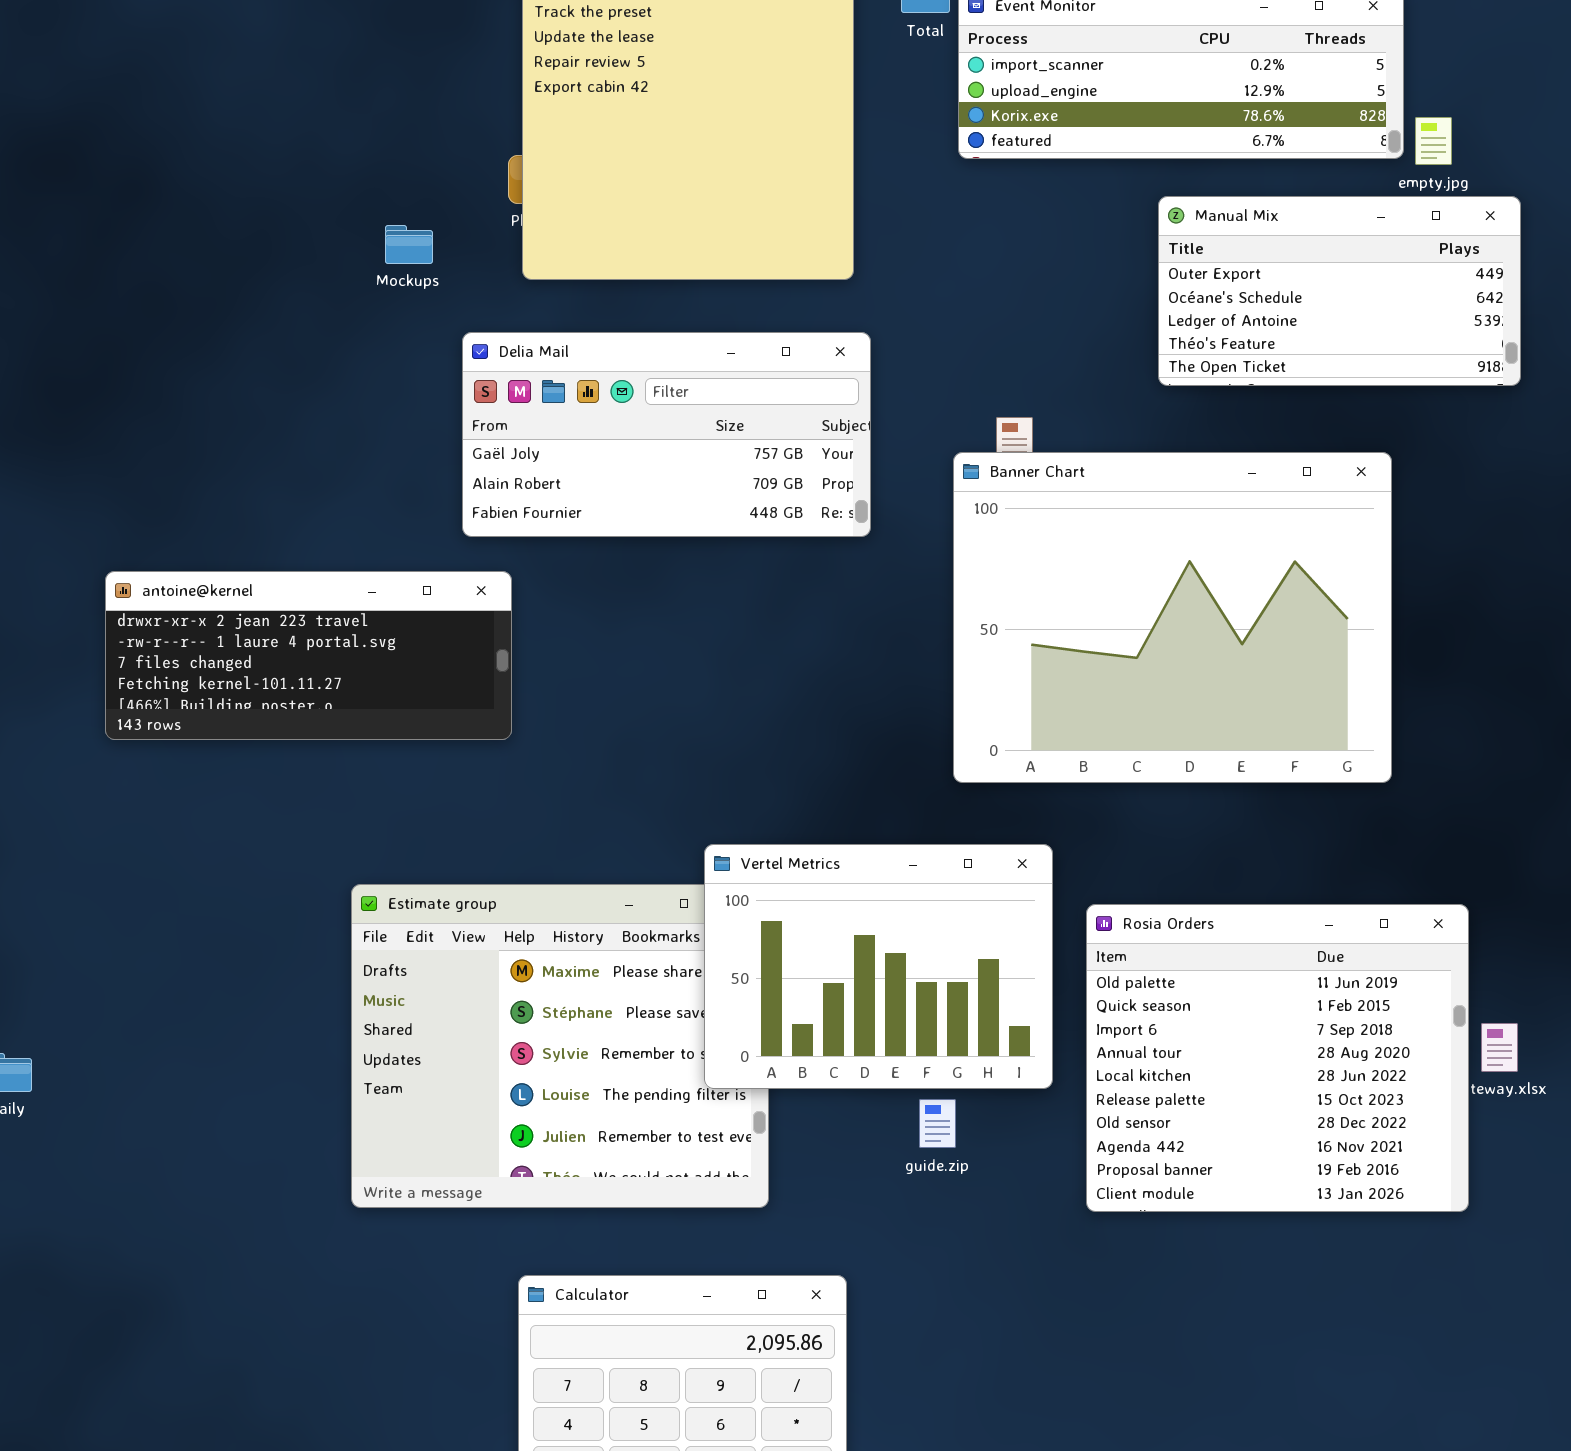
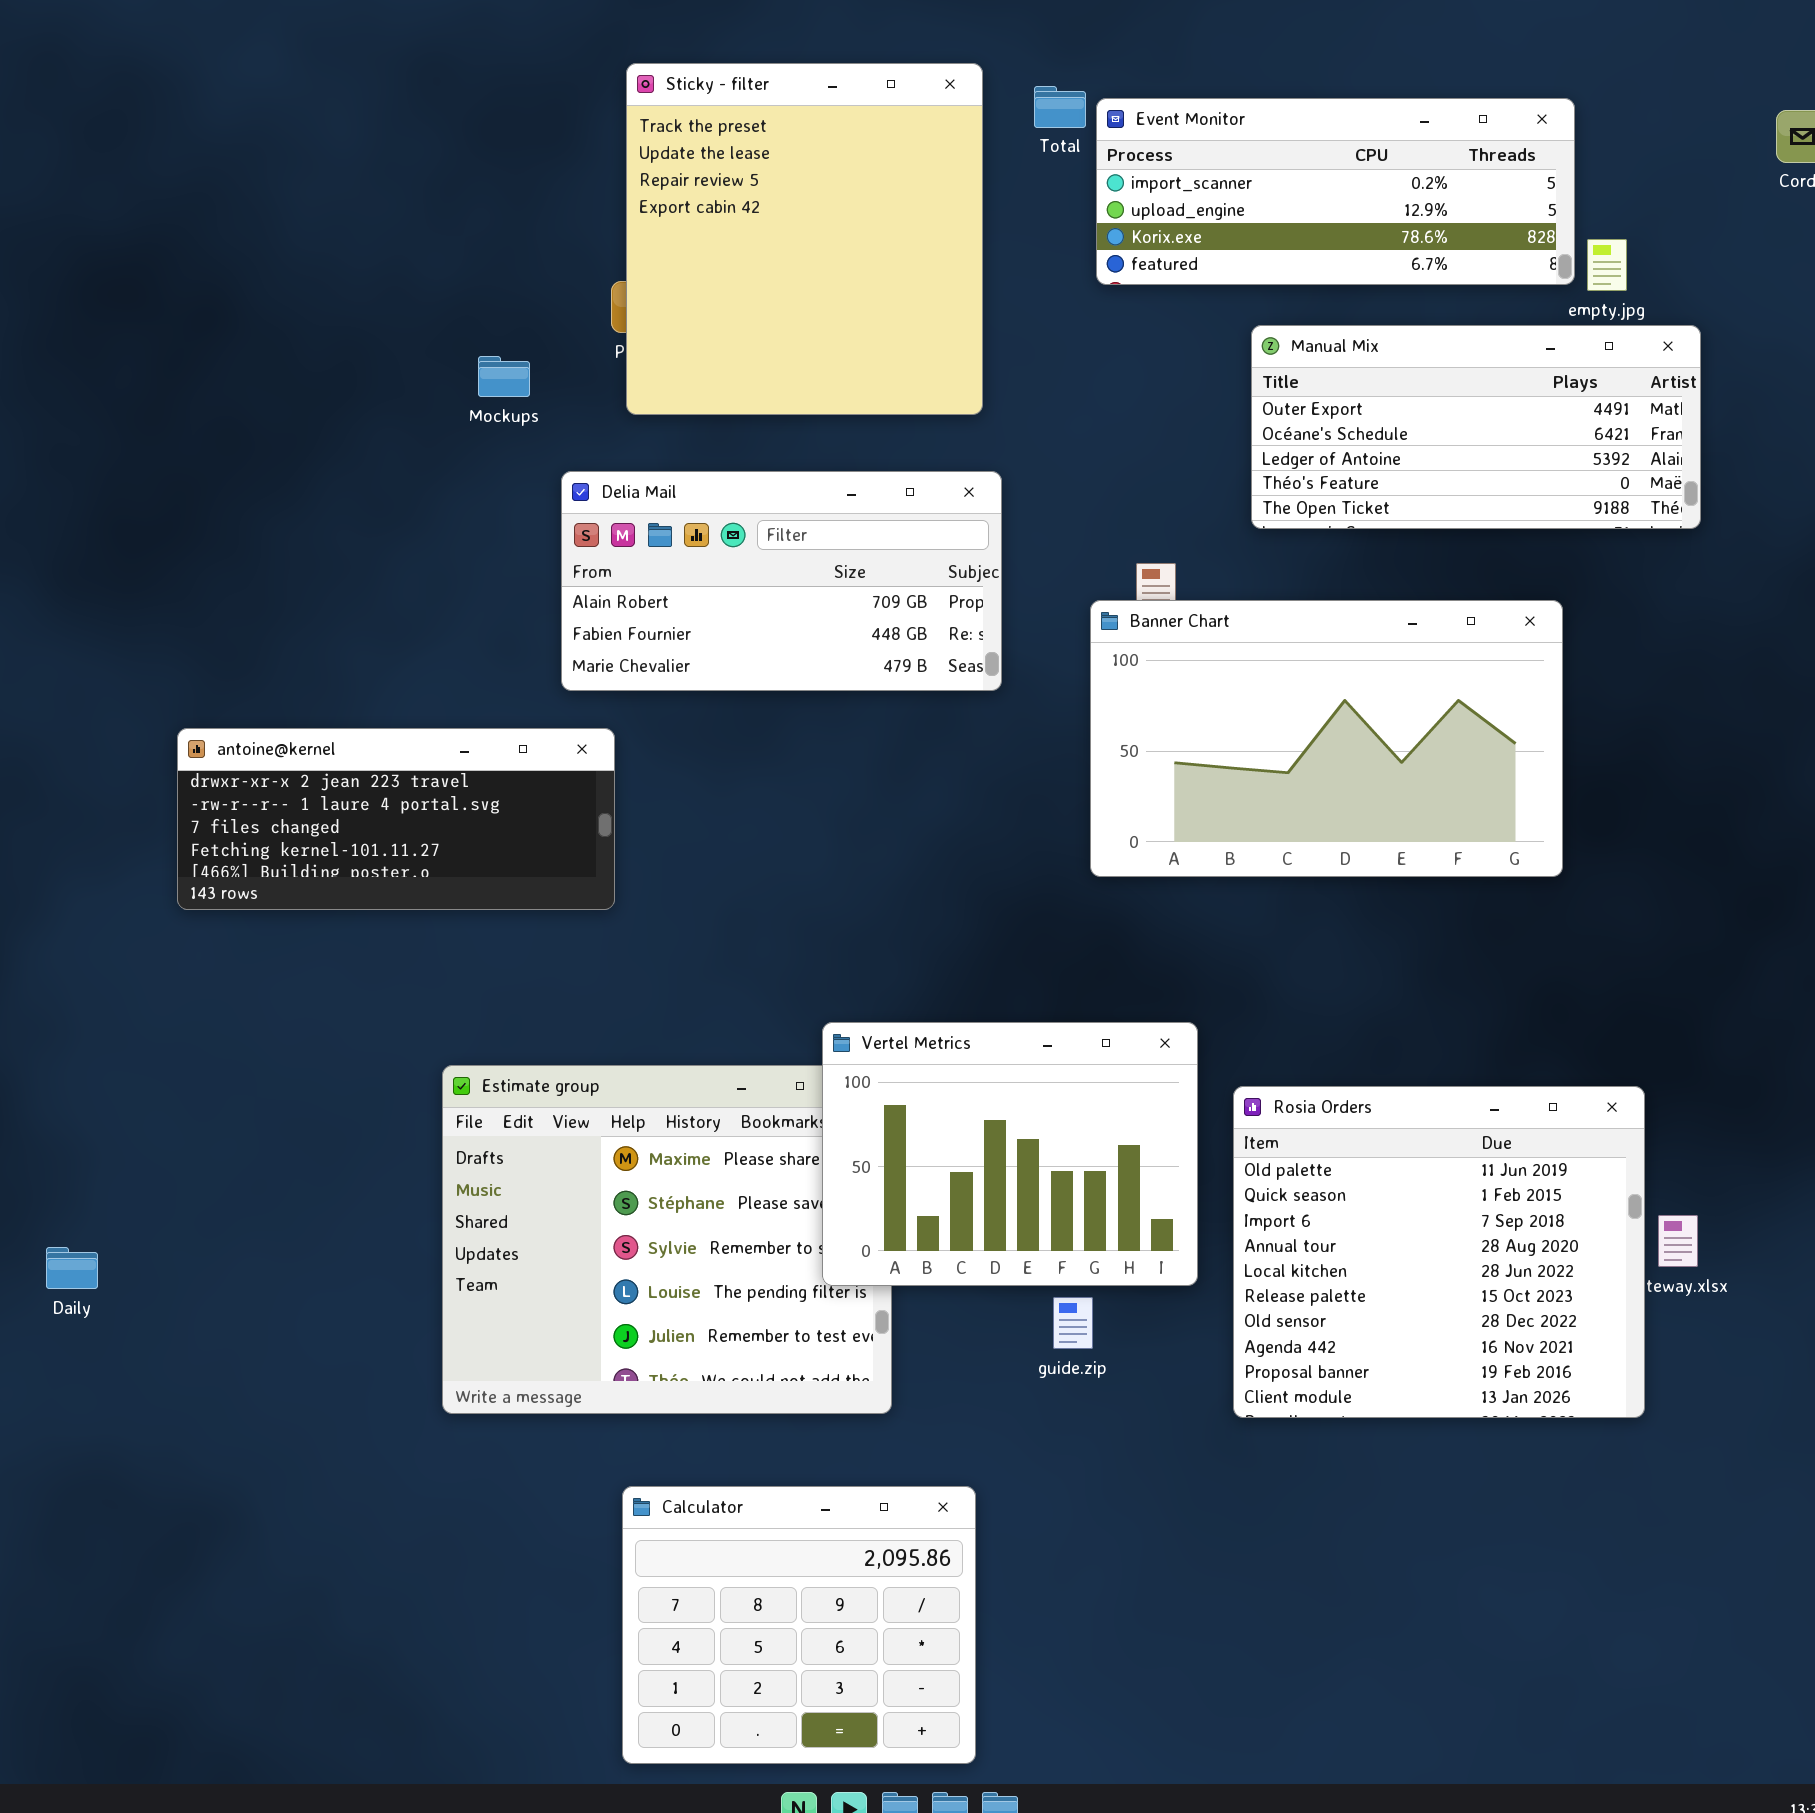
Manual Mix: [1158,196,1521,386] -> [1251,325,1701,529], resized
Delia Mail: [462,332,871,537] -> [561,471,1002,691], scrolled down 1 row
Banner Chart: [953,452,1392,783] -> [1090,600,1563,877], resized

